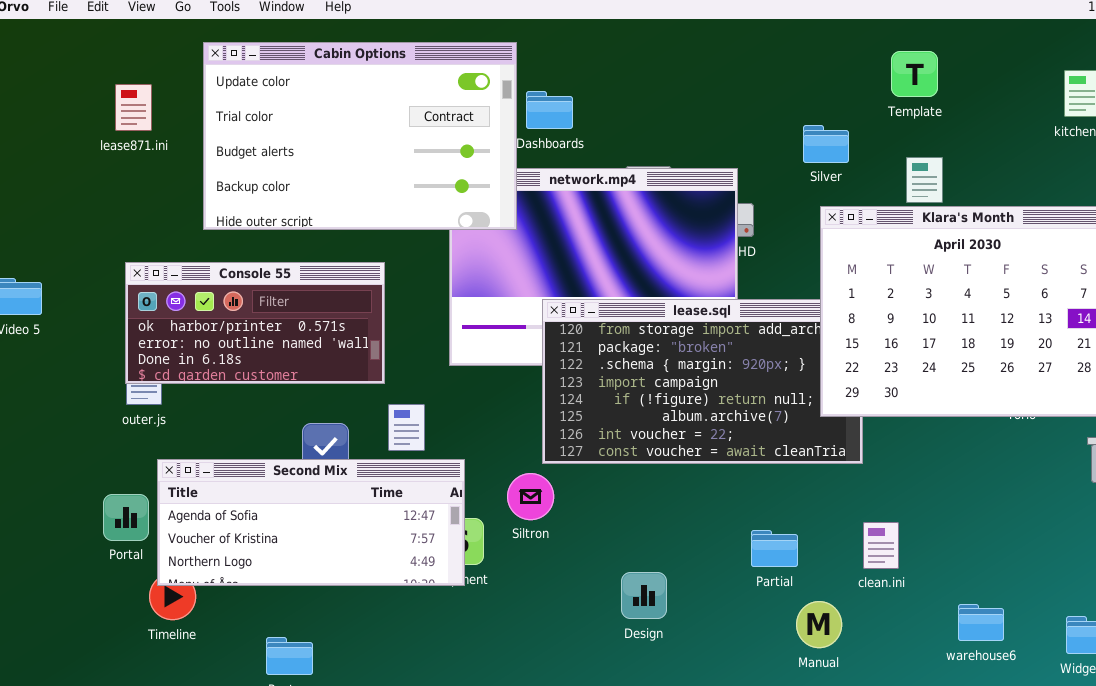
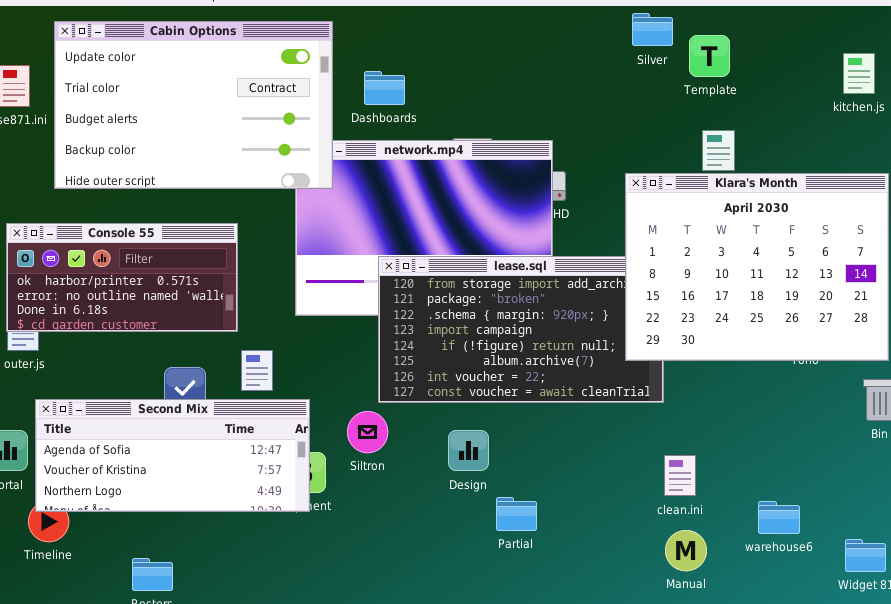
Cabin Options: [203,42,517,230] -> [54,21,333,189], moved
Silver: [803,125,849,163] -> [632,13,673,46], moved
Partial: [751,530,798,567] -> [496,497,537,531], moved
Design: [621,572,667,619] -> [448,430,489,471], moved
Manual: [796,601,842,648] -> [665,530,707,571], moved
warehouse6: [958,604,1004,641] -> [758,501,800,534], moved

